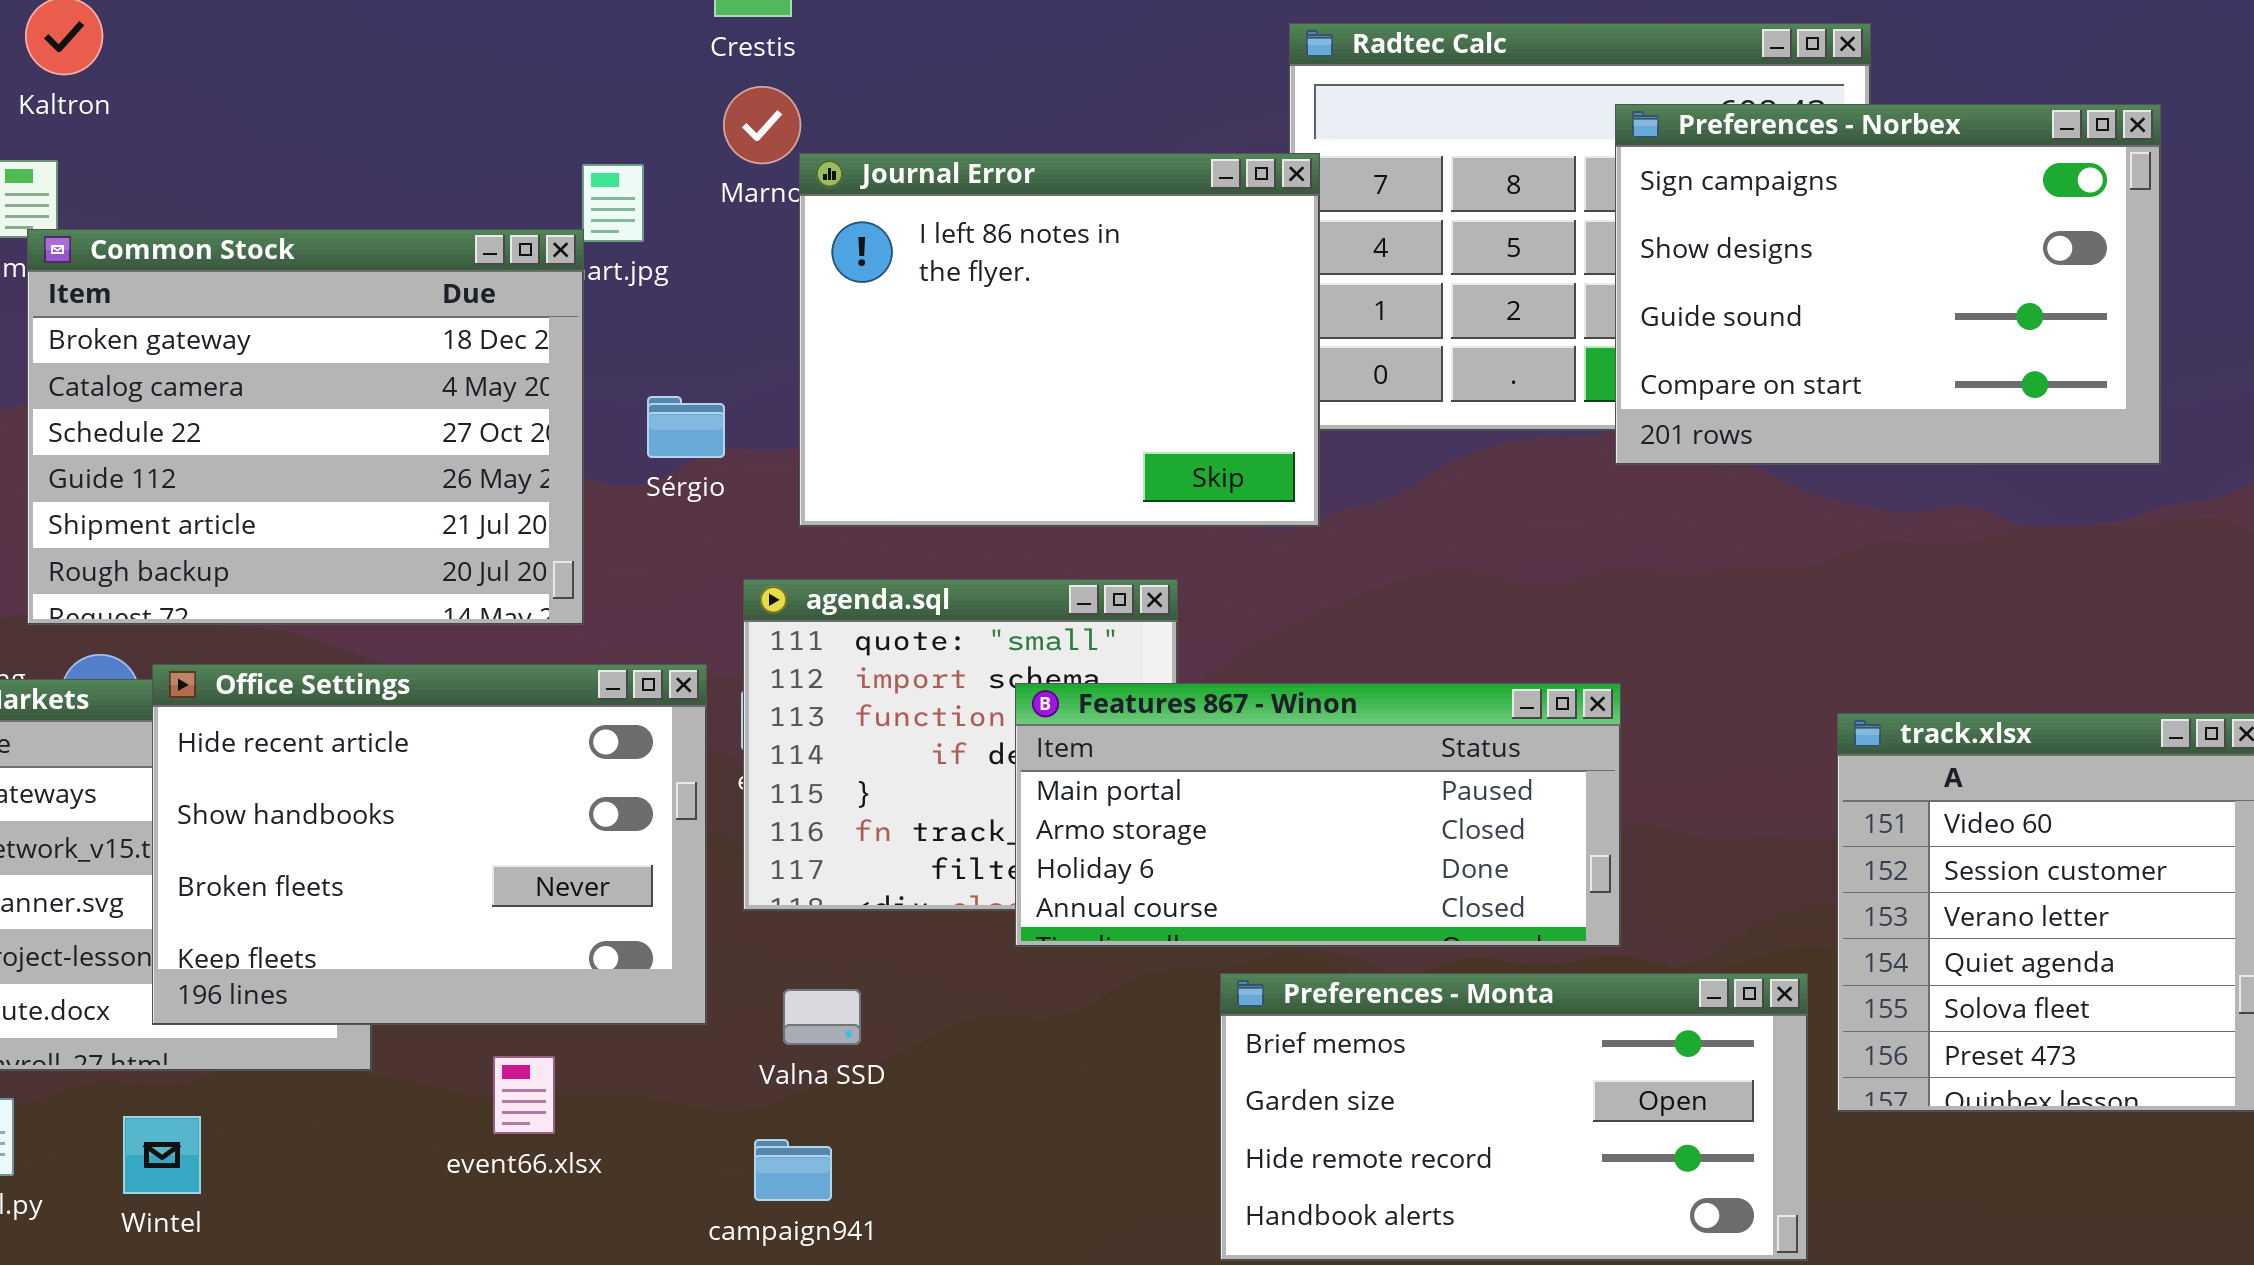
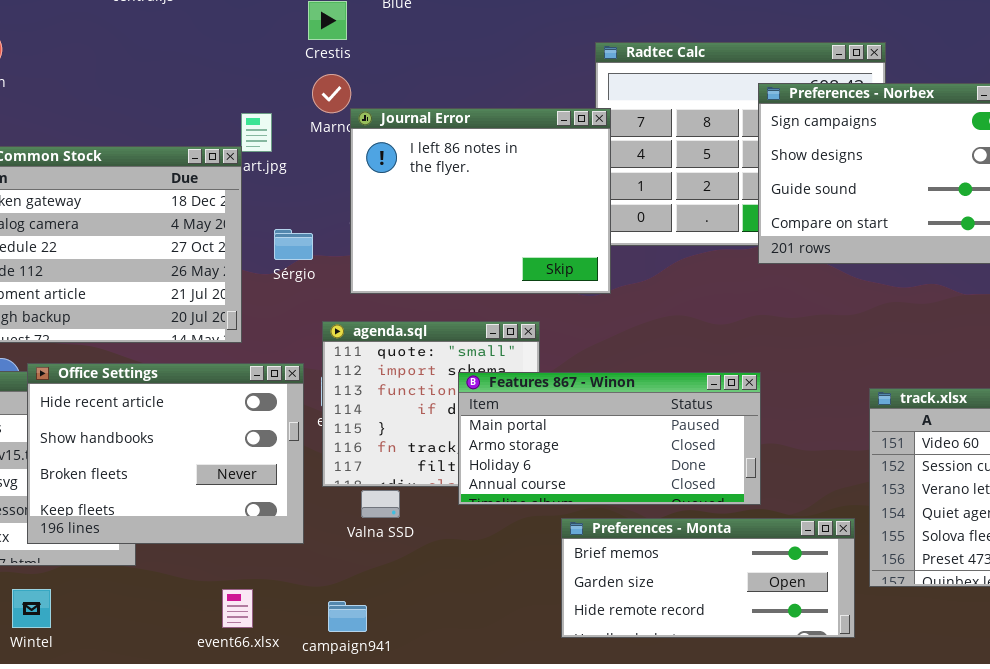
Preferences - Monta: [1220,973,1808,1261] -> [561,518,855,638], resized
Valna SSD: [783,989,861,1045] -> [361,490,400,518], moved
event66.xlsx: [493,1056,555,1134] -> [222,589,253,628], moved

